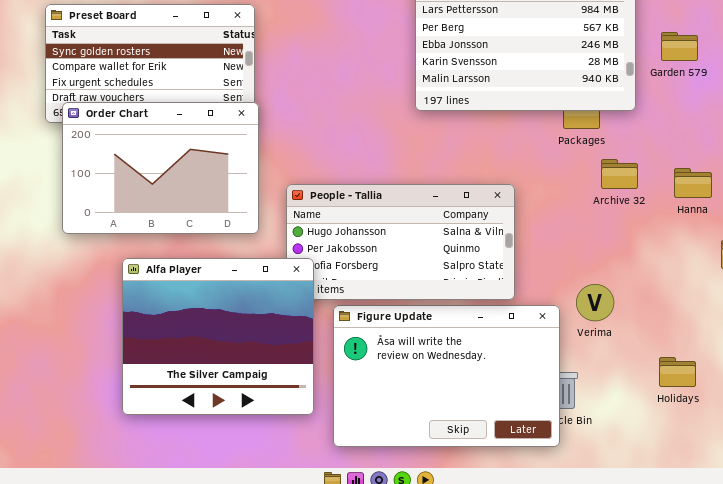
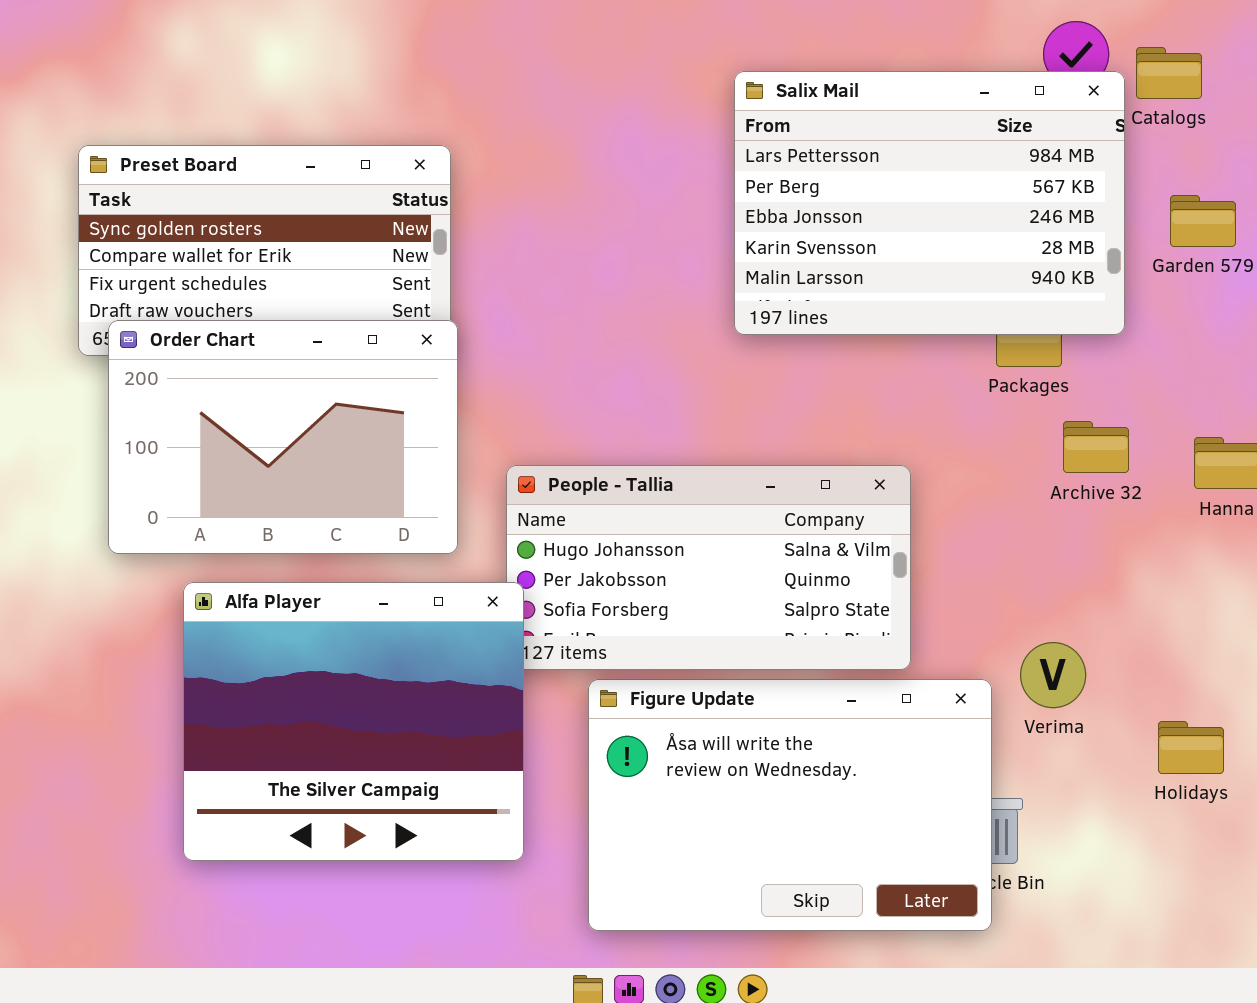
Alfa Player: [122,258,314,415] -> [183,582,524,861], moved
Holidays: [659,357,696,387] -> [1158,721,1224,774], moved

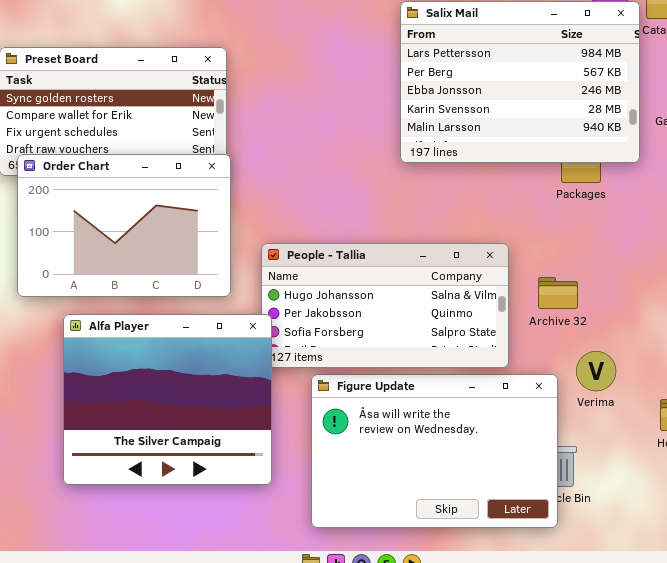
Archive 32: [1063,421,1129,473] -> [538,277,578,309], moved

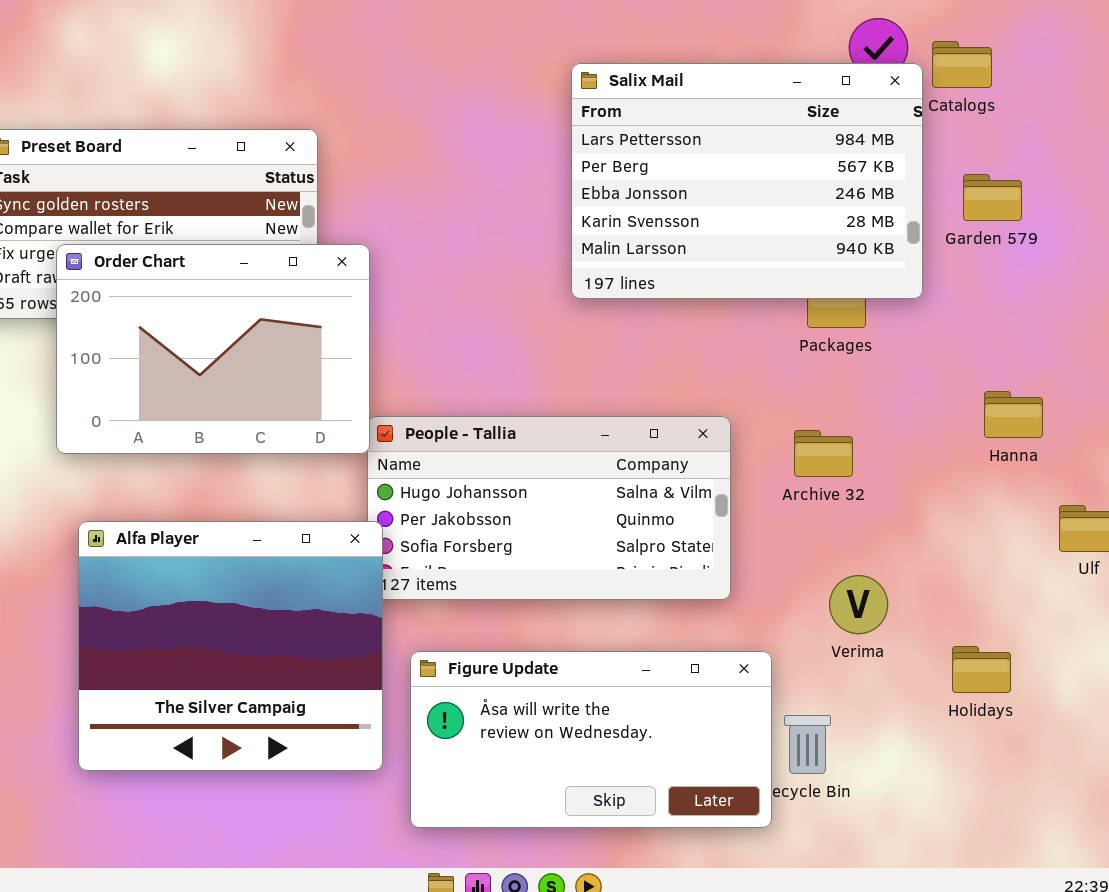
Order Chart: [17,154,231,297] -> [56,244,370,454], moved
Archive 32: [538,277,578,309] -> [794,430,853,477], moved
Figure Update: [311,374,558,528] -> [410,651,772,828], moved, resized

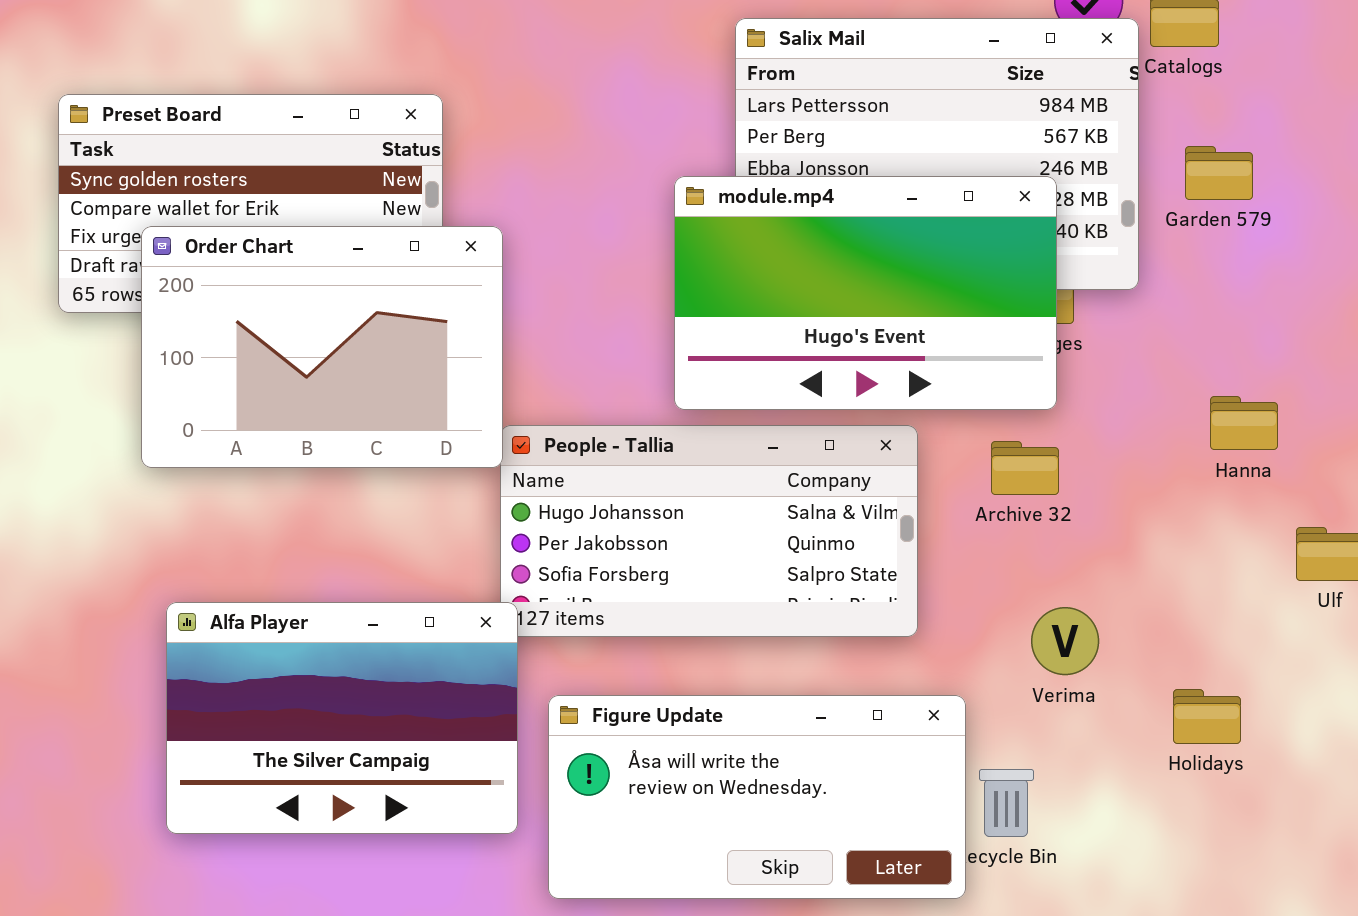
module.mp4: none -> [674,176,1057,410], opened
Alfa Player: [78,521,383,771] -> [166,602,518,834], resized

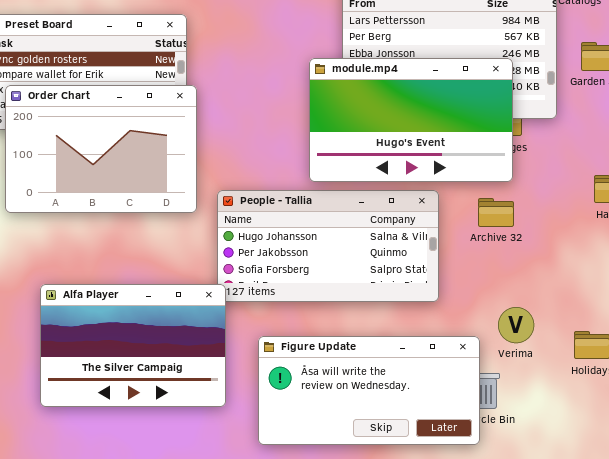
Order Chart: [141,226,503,468] -> [5,85,197,213], moved
Verima: [1031,607,1099,675] -> [498,307,534,343], moved
Figure Update: [548,695,966,899] -> [258,336,480,445], moved

